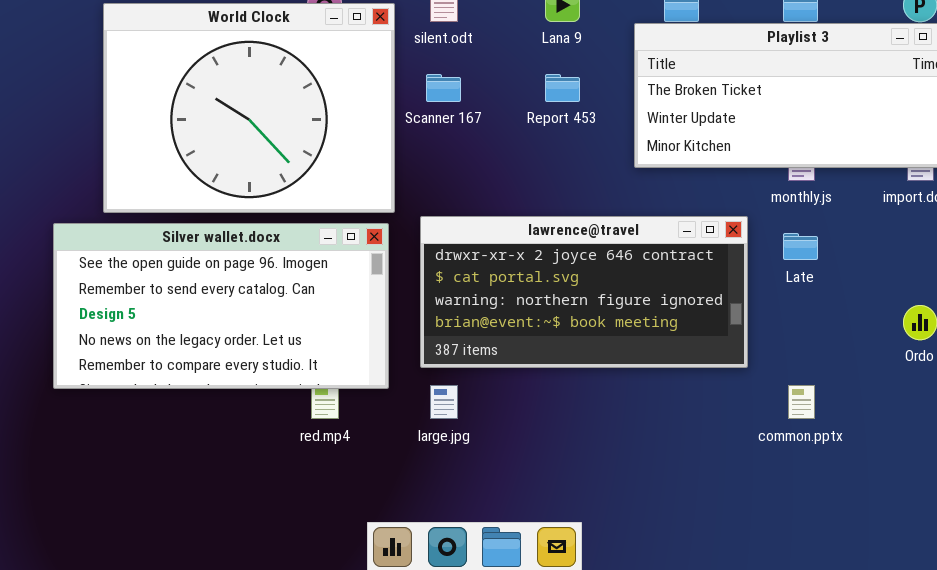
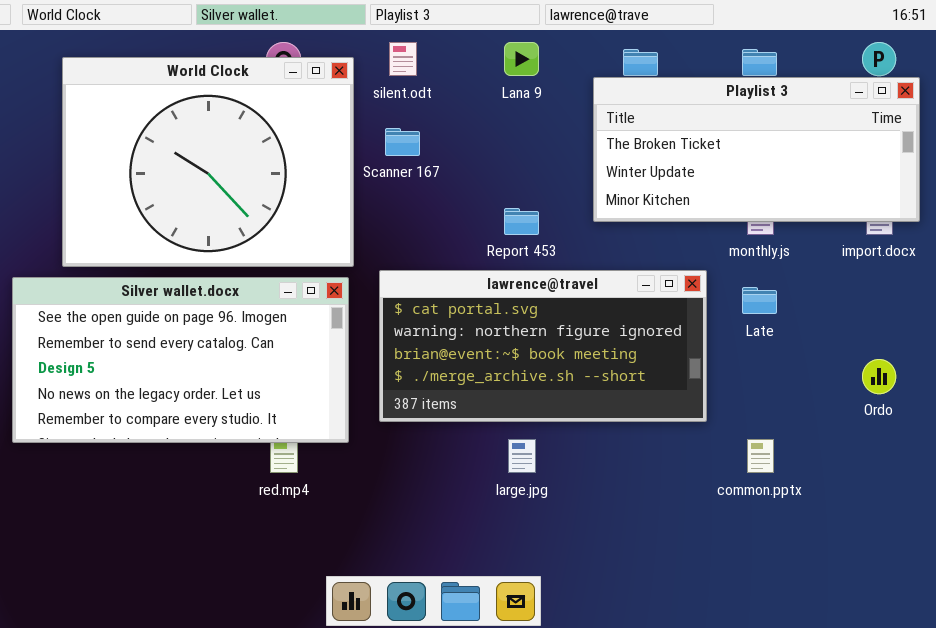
Report 453: [545,74,580,102] -> [504,208,539,235], moved
lawrence@travel: [420,216,748,368] -> [379,270,707,422], scrolled down 1 row
large.jpg: [430,385,458,419] -> [508,439,536,473], moved

